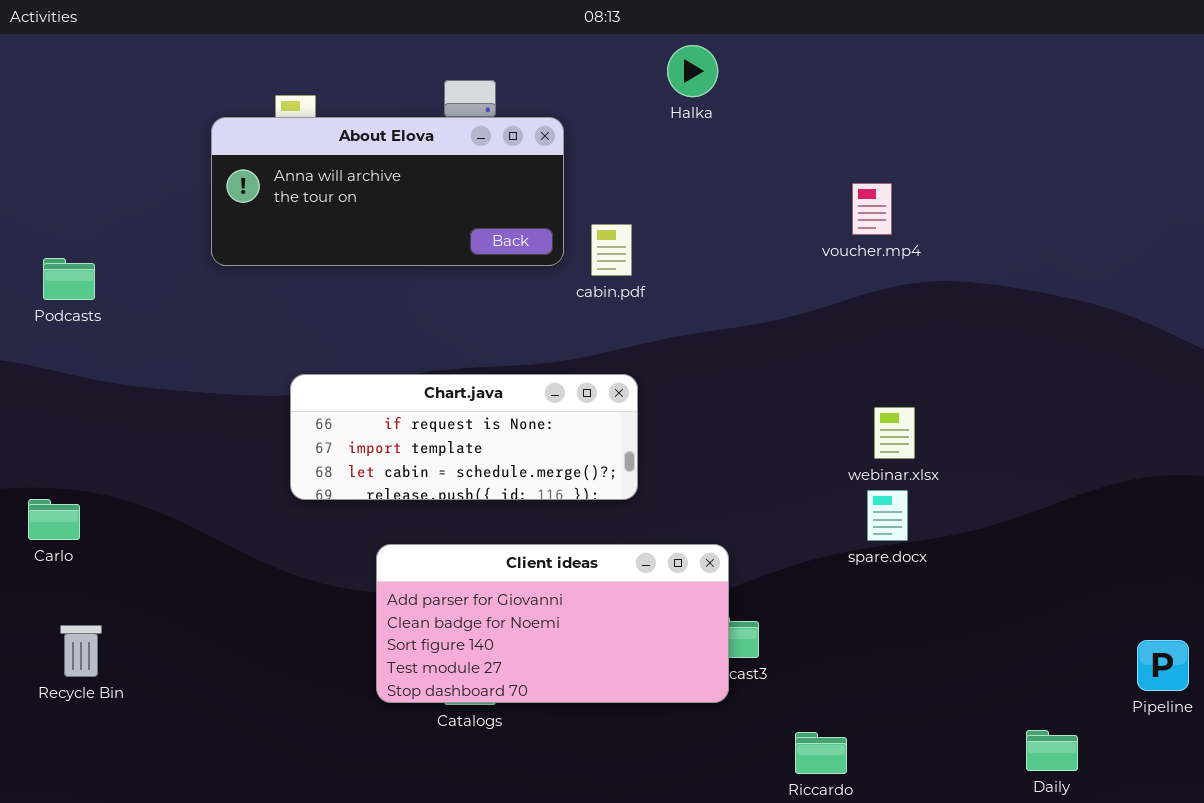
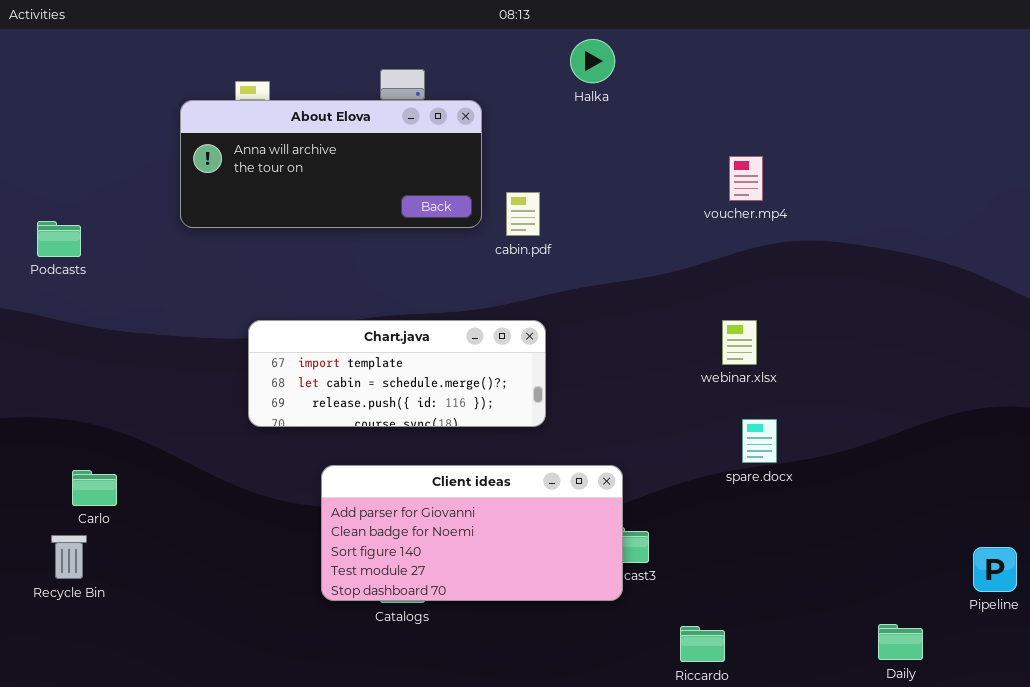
Chart.java: [290,374,638,500] -> [248,320,546,427], scrolled down 1 row
webinar.xlsx: [874,407,915,459] -> [722,320,757,365], moved
Carlo: [28,499,80,540] -> [72,470,117,506], moved

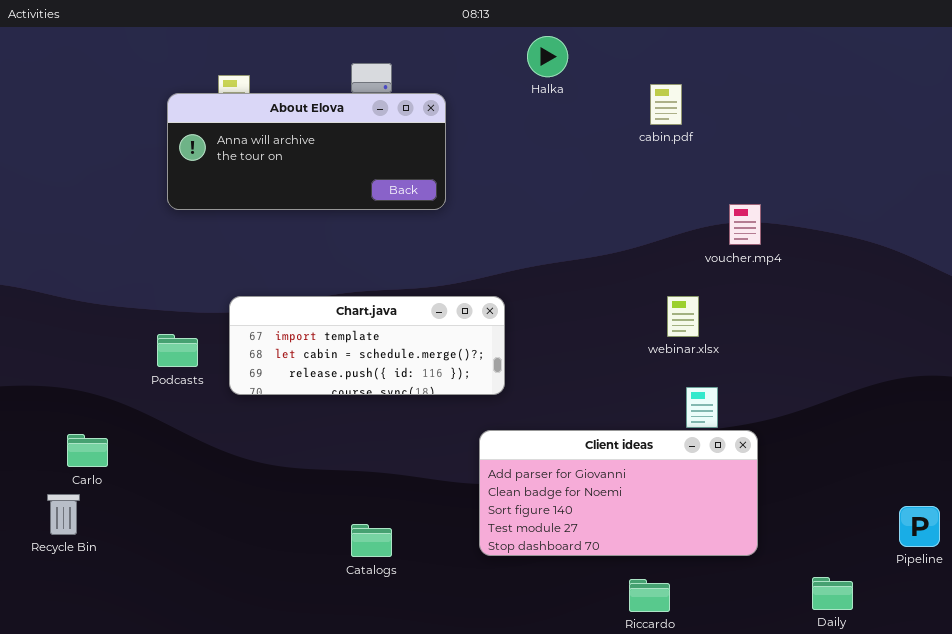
voucher.mp4: [729,156,763,201] -> [729,204,761,245], moved
cabin.pdf: [506,192,540,236] -> [650,84,682,125], moved
Podcasts: [37,221,81,257] -> [157,334,198,367], moved
Client ideas: [321,465,623,601] -> [479,430,758,556], moved

